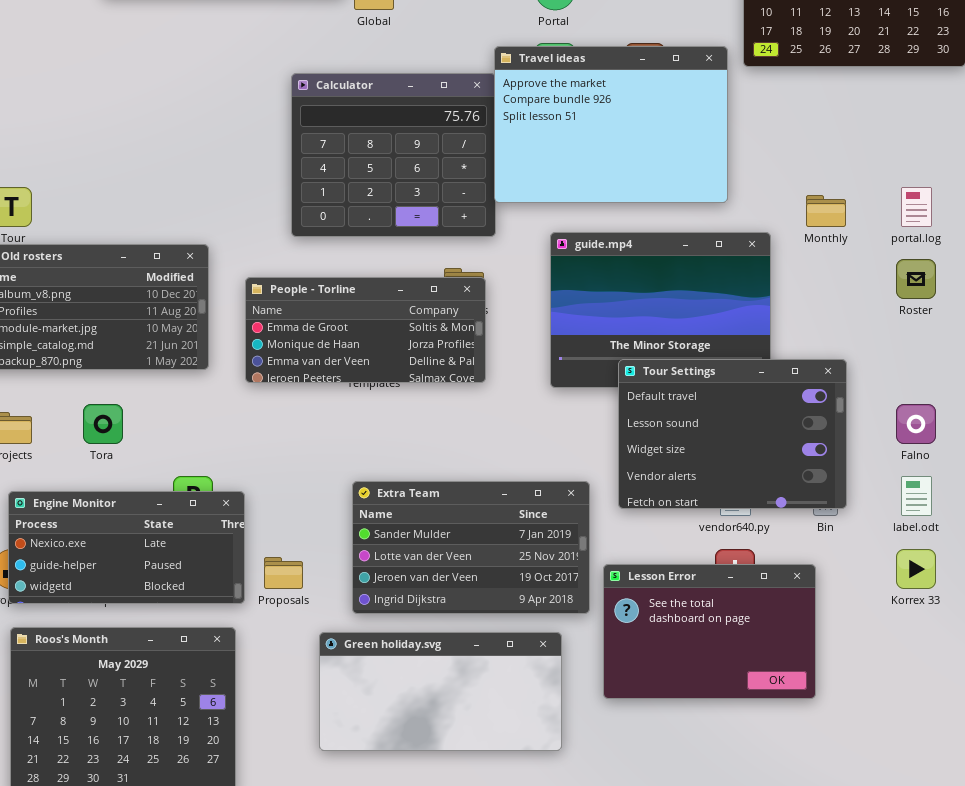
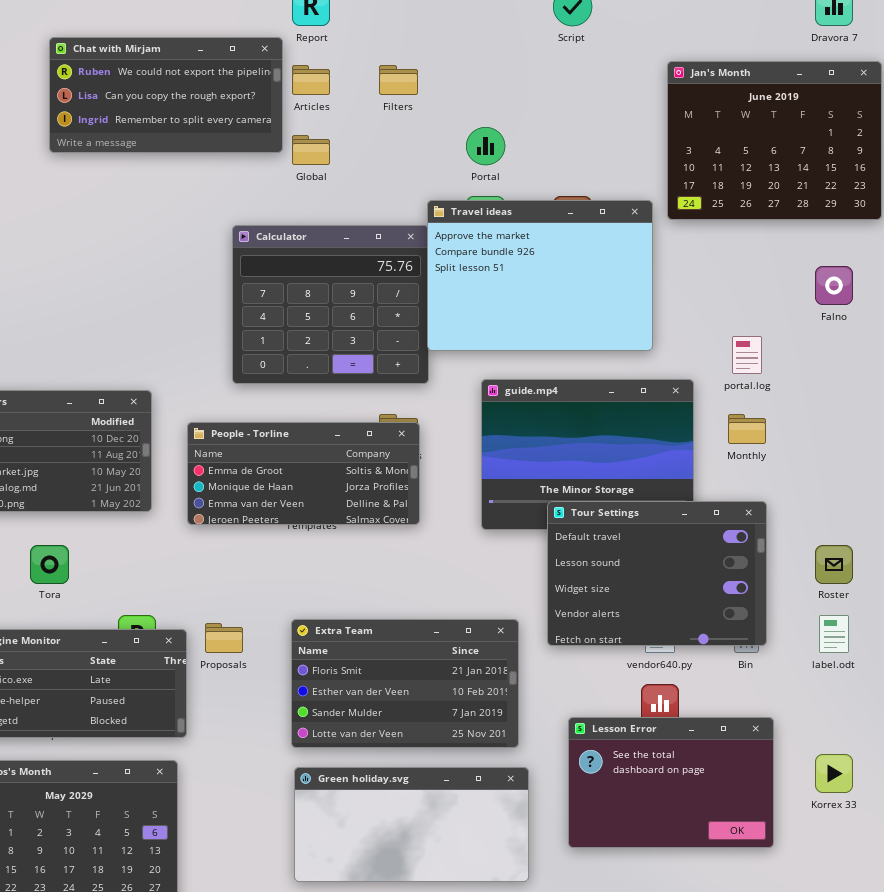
portal.log: [901,187,932,227] -> [732,336,762,374], moved
Monthly: [806,195,846,227] -> [728,414,766,444], moved
Roster: [896,259,936,299] -> [815,545,853,584], moved
Falno: [896,404,936,444] -> [815,266,853,305], moved
Extra Team: [352,481,590,614] -> [291,619,519,748], scrolled up 2 rows
Korrex 33: [896,549,936,589] -> [815,754,853,793], moved
Proposals: [264,557,303,589] -> [205,623,243,653], moved
Lesson Error: [603,564,816,699] -> [568,717,774,848], moved
Green holiday.svg: [319,632,562,751] -> [294,767,529,882], moved

